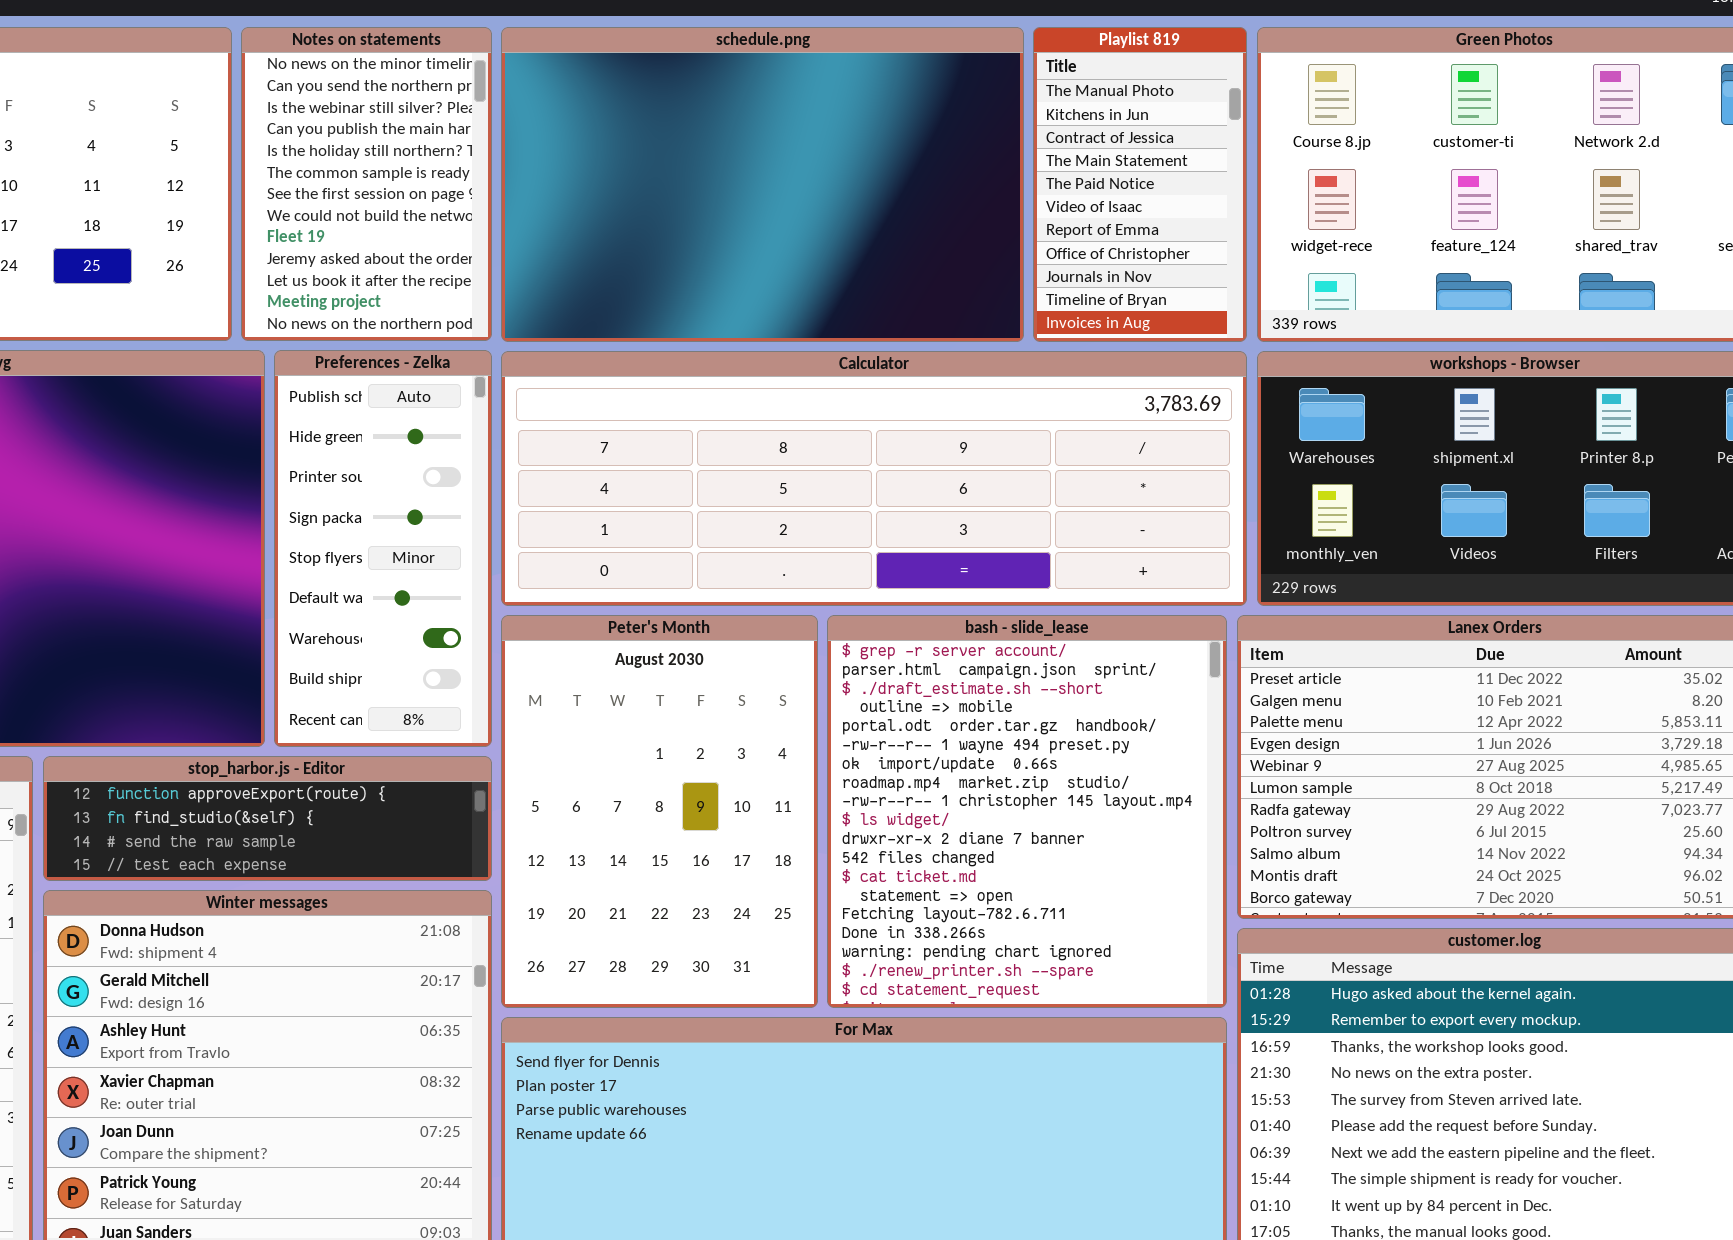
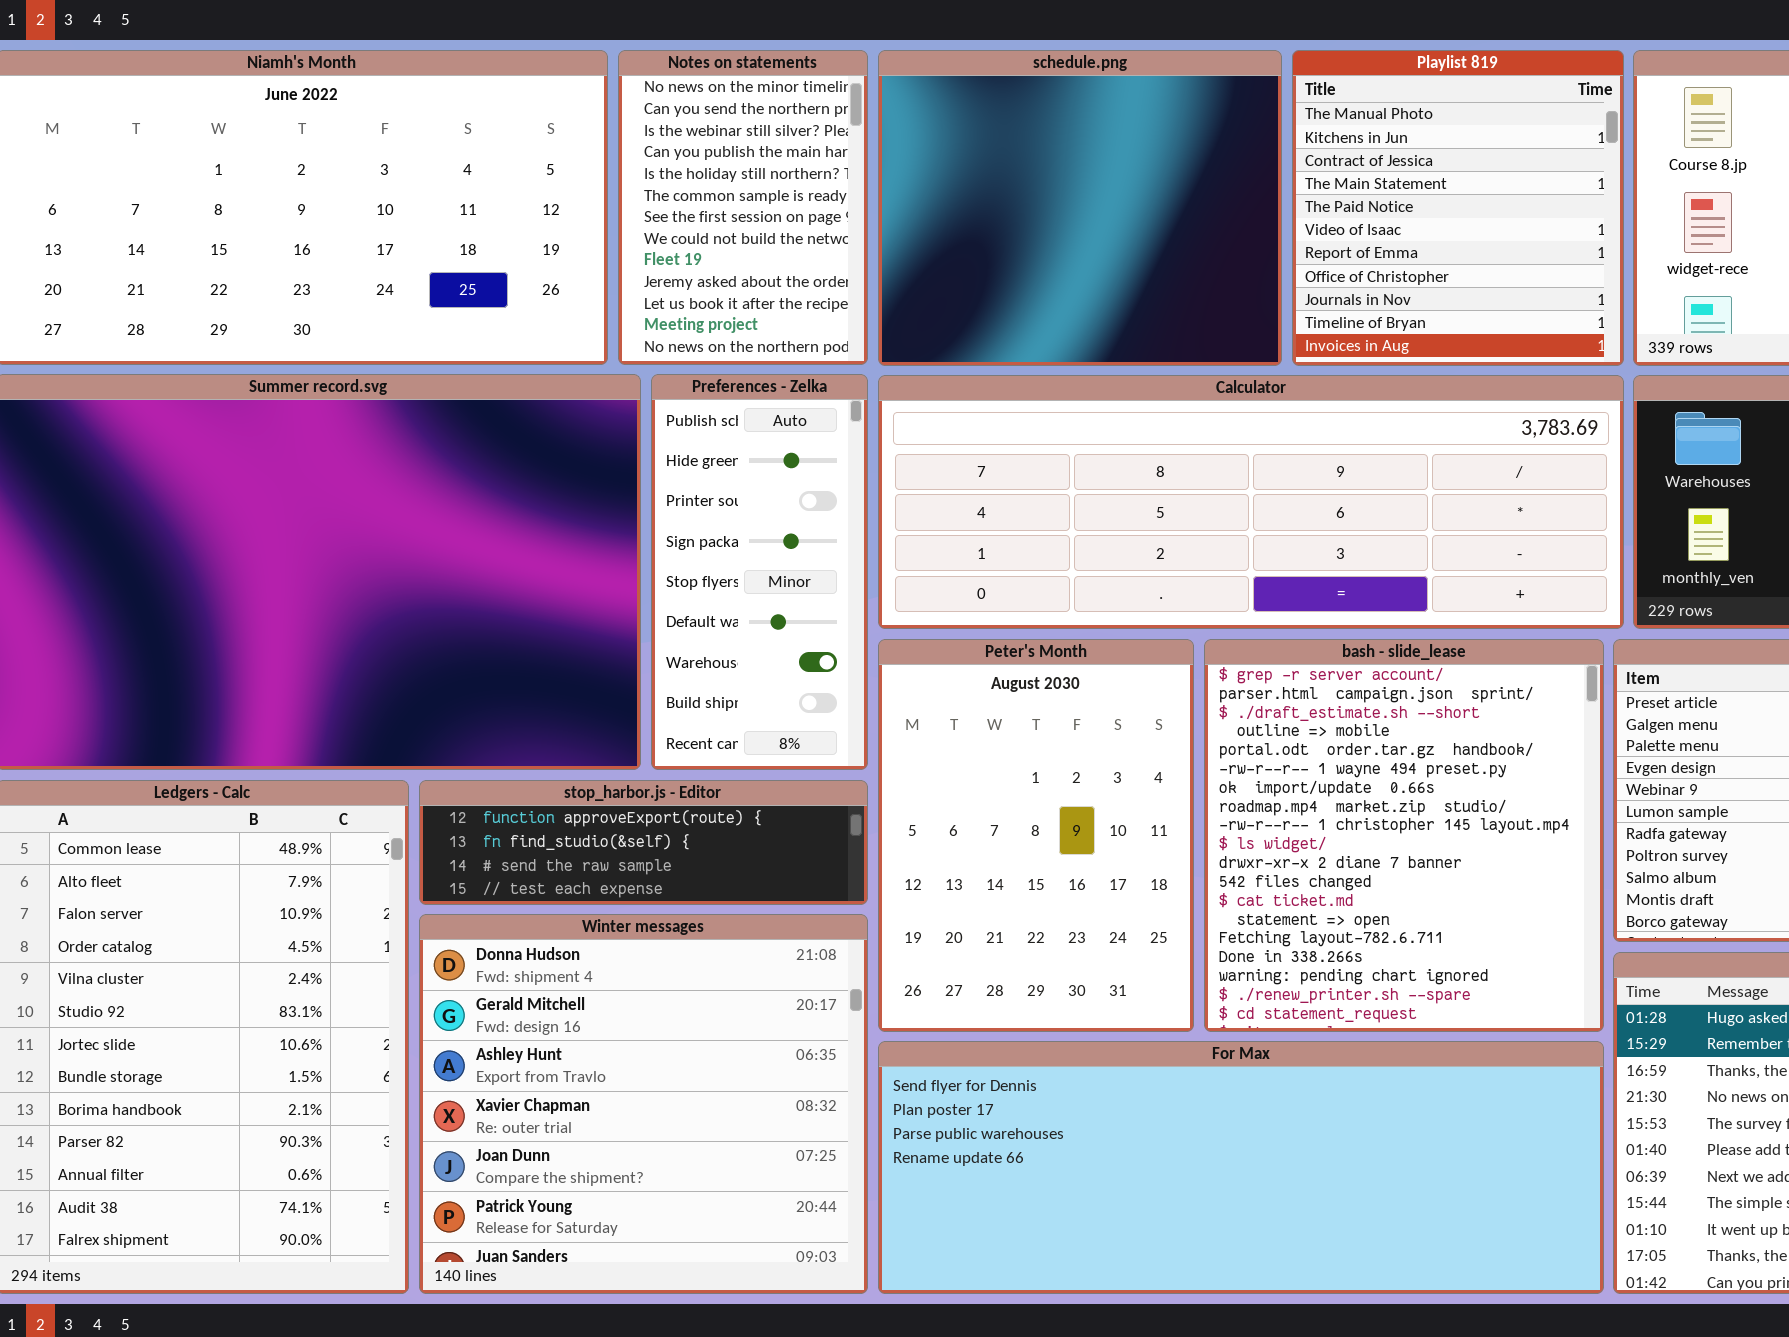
schedule.png: [501,27,1024,342] -> [878,50,1282,366], resized
Playlist 819: [1033,27,1247,342] -> [1292,50,1624,366], resized

